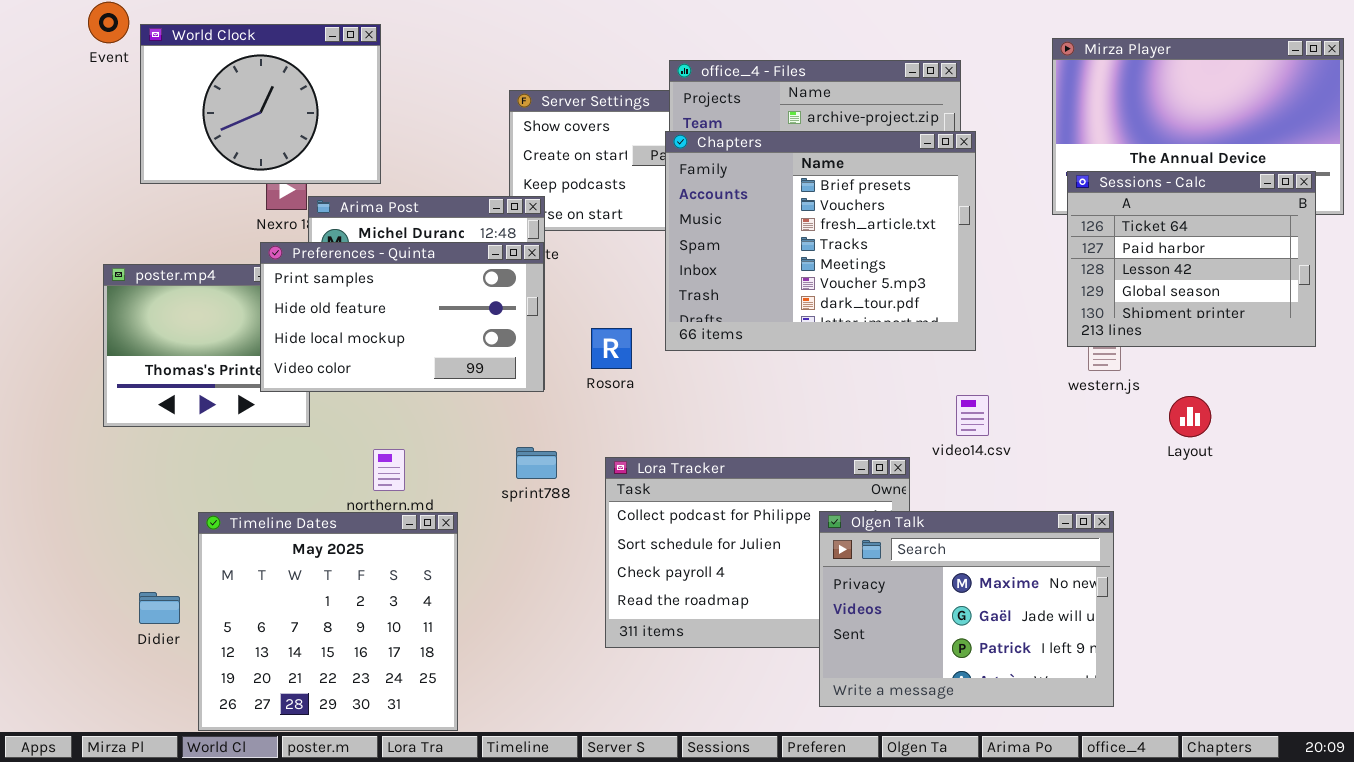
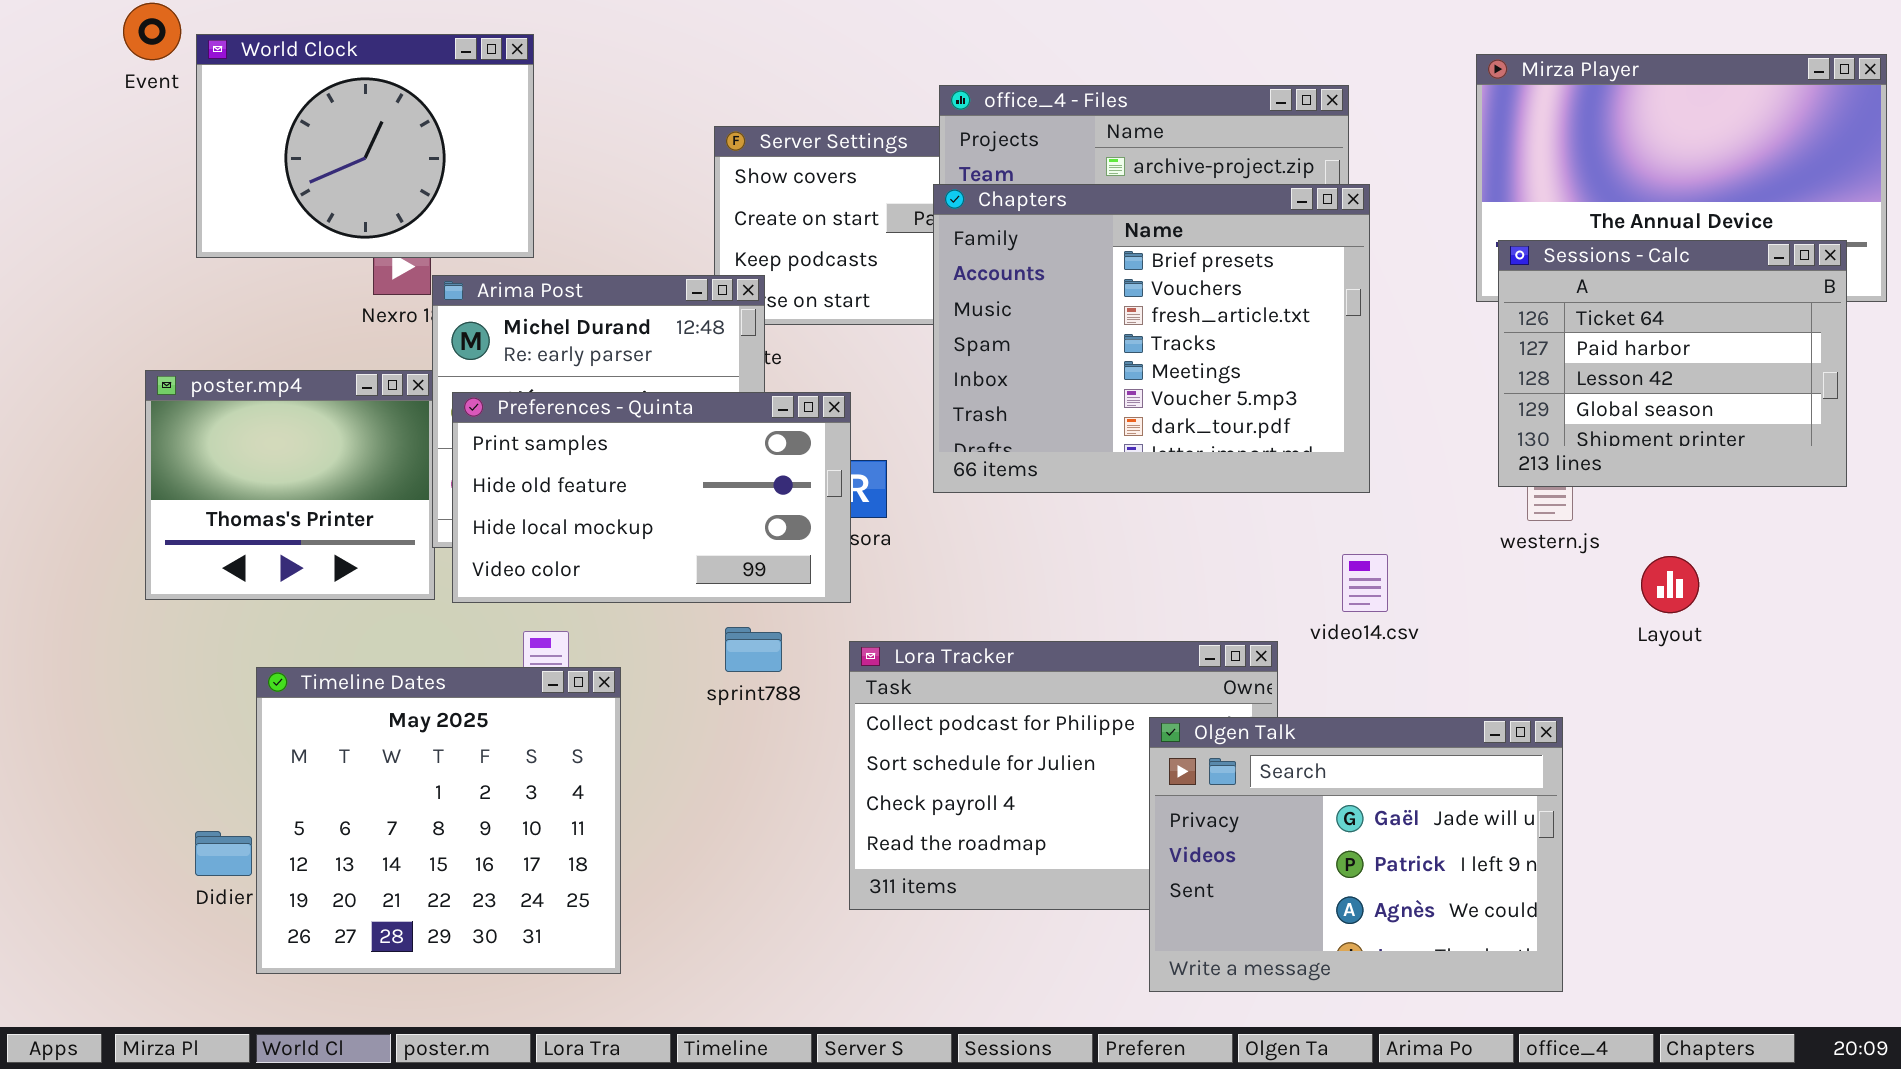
Preferences - Quinta: [260,242,544,392] -> [452,392,851,603], moved
Olgen Talk: [819,511,1114,707] -> [1149,717,1563,992], scrolled down 1 row
Timeline Dates: [198,512,458,731] -> [256,667,621,974], moved

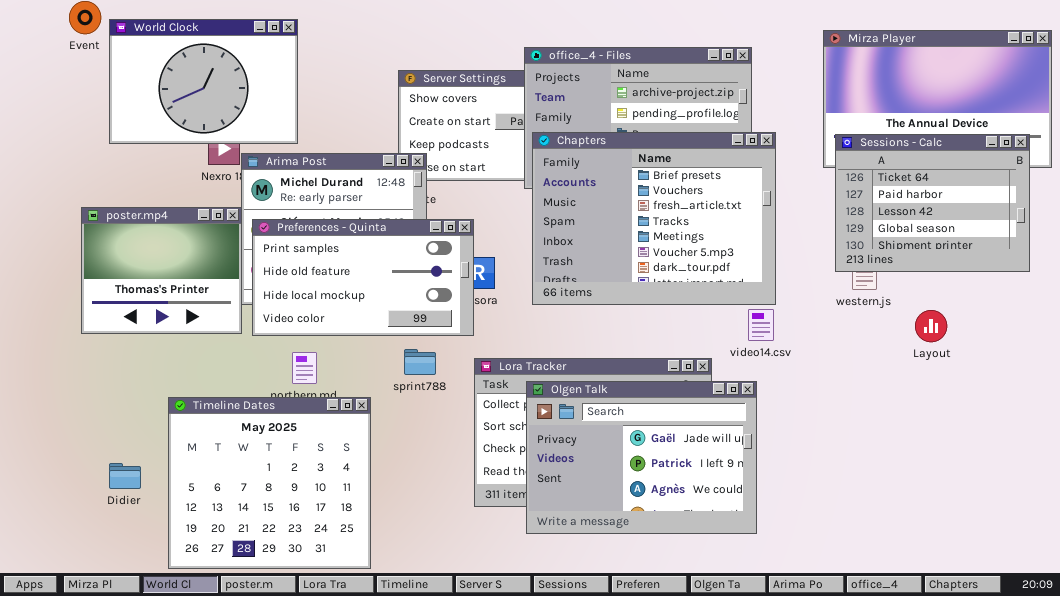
Chapters: [933,184,1370,493] -> [532,132,776,305], moved
Timeline Dates: [256,667,621,974] -> [168,397,371,569], moved
Olgen Talk: [1149,717,1563,992] -> [526,381,757,534], moved

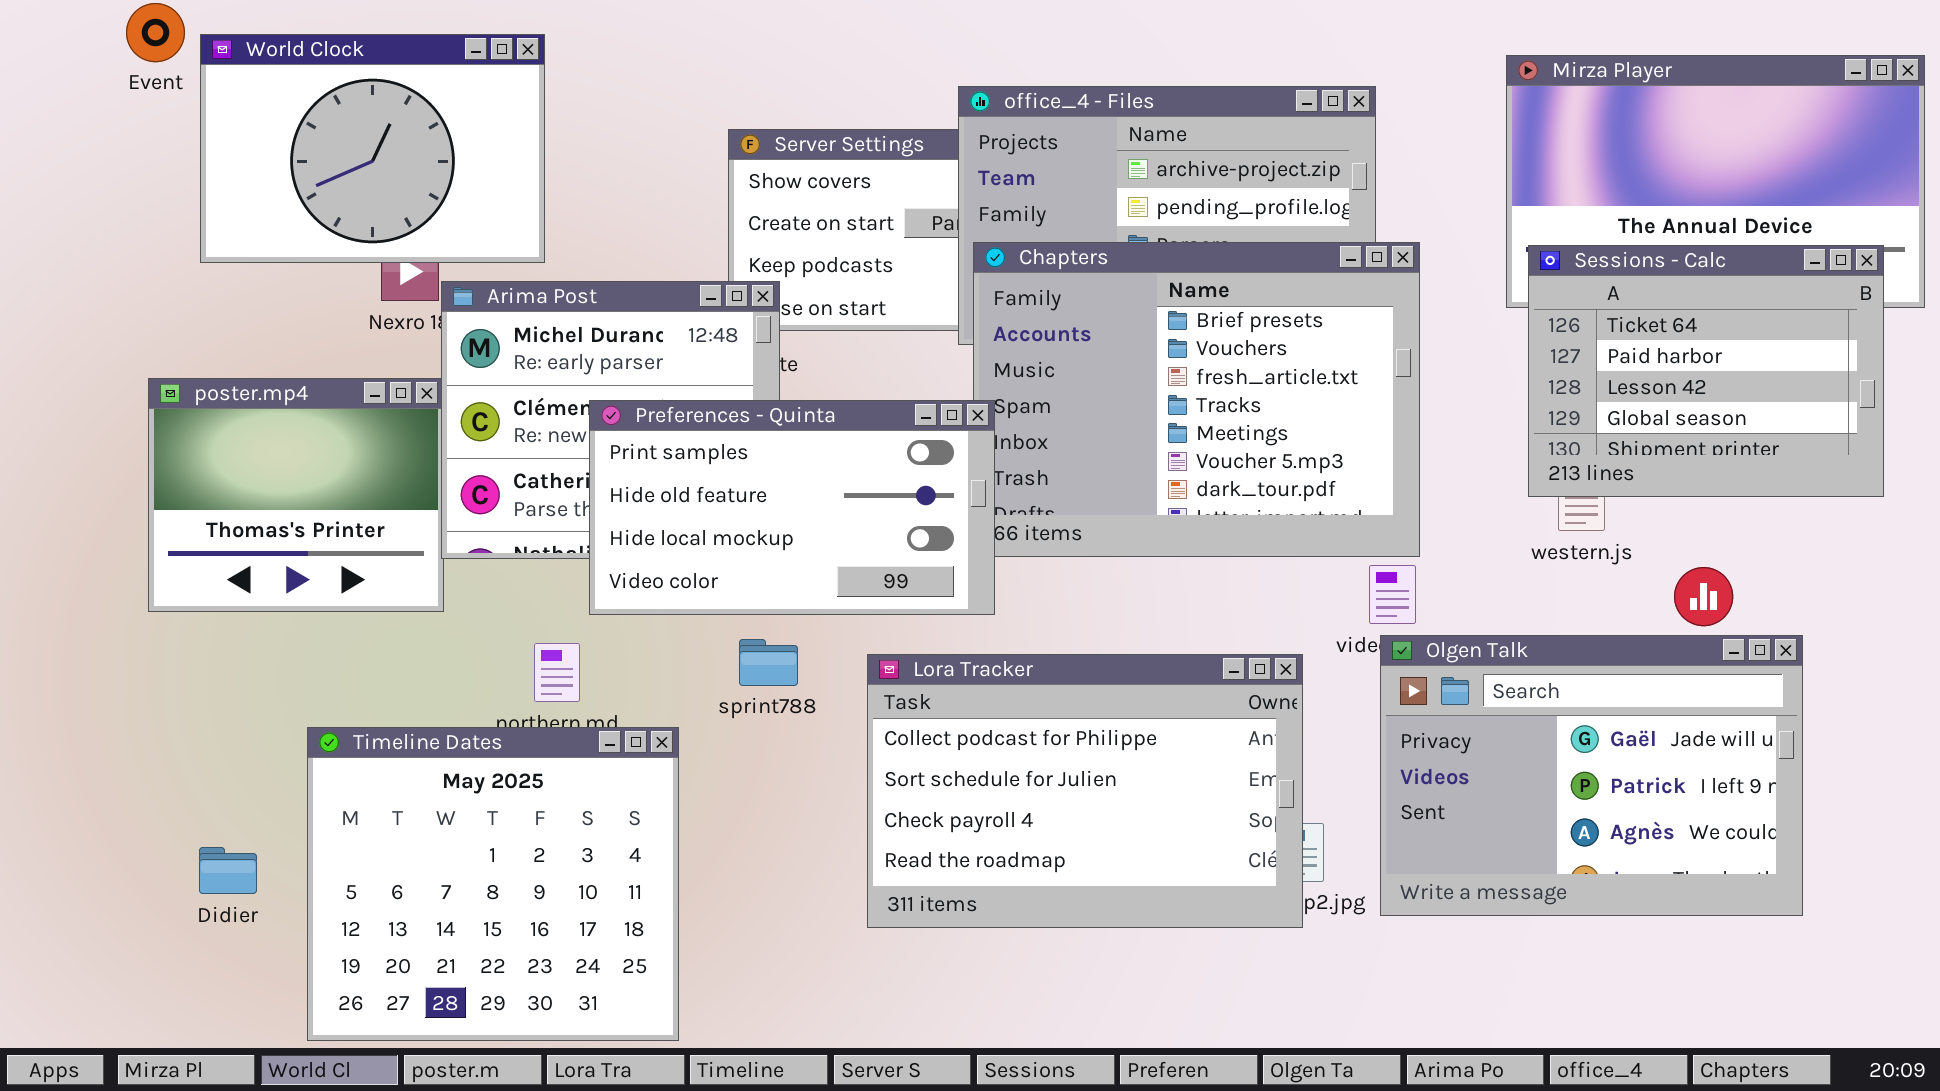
Preferences - Quinta: [252,219,474,336] -> [589,400,995,615], moved
Olgen Talk: [526,381,757,534] -> [1380,635,1803,916], moved

